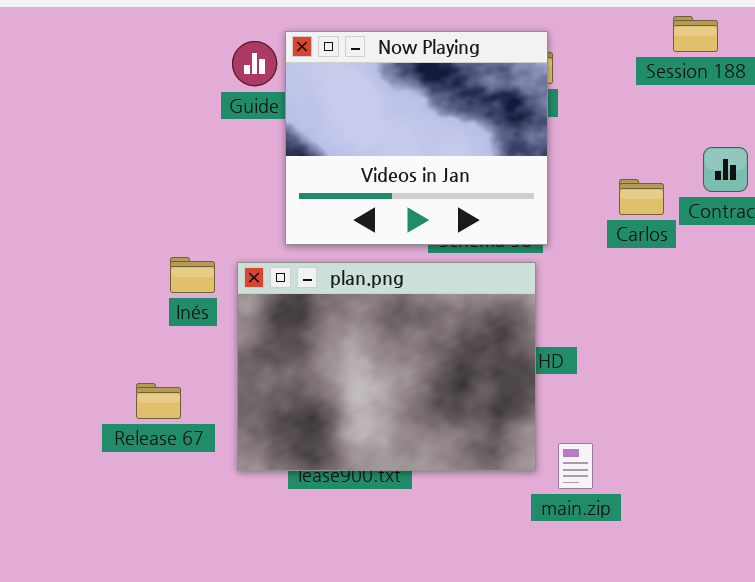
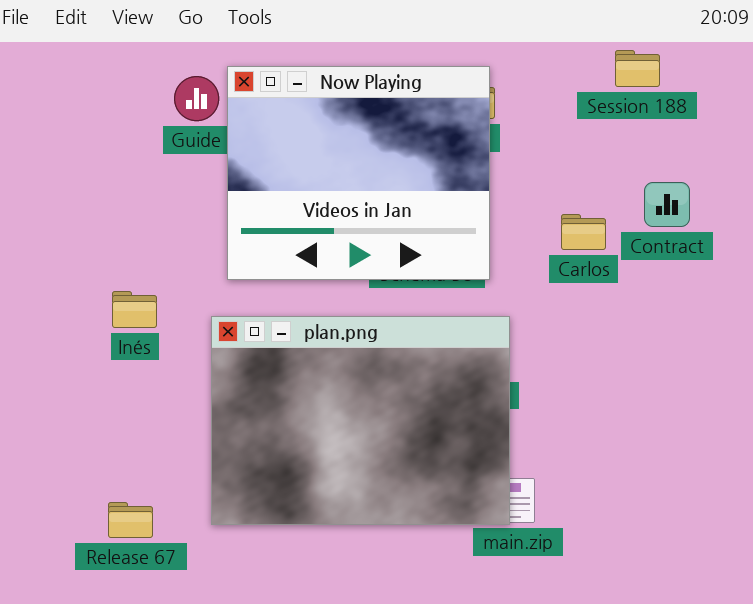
plan.png: [237,262,536,471] -> [211,316,510,525], moved
Release 67: [136,383,181,419] -> [108,502,153,538], moved

